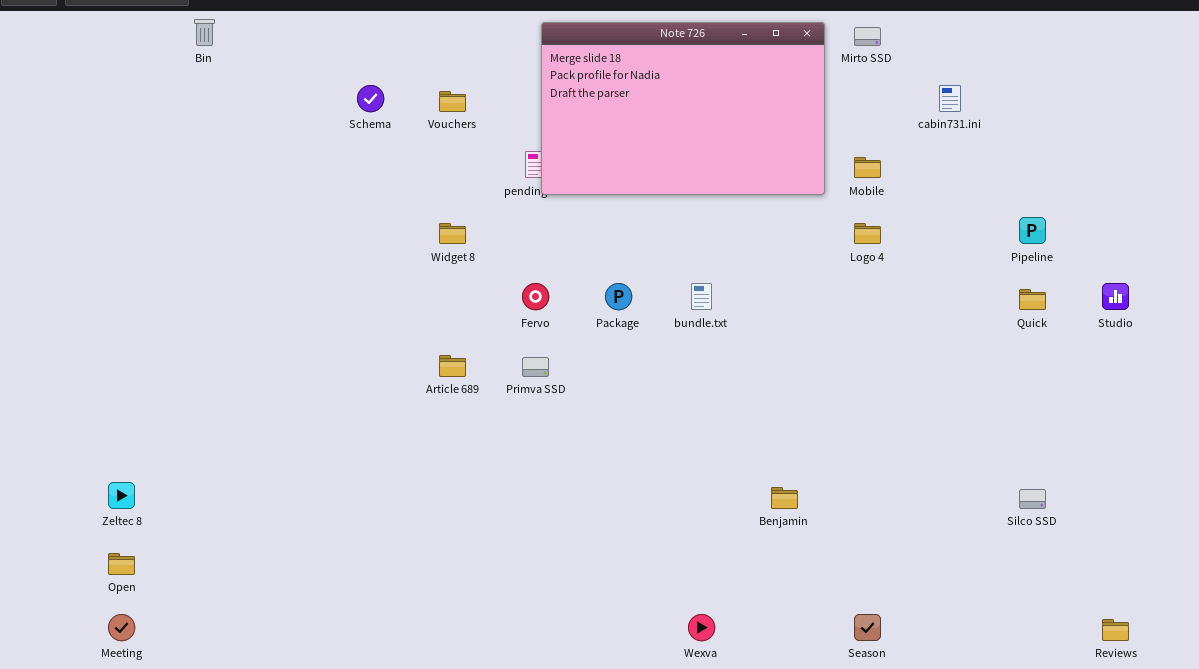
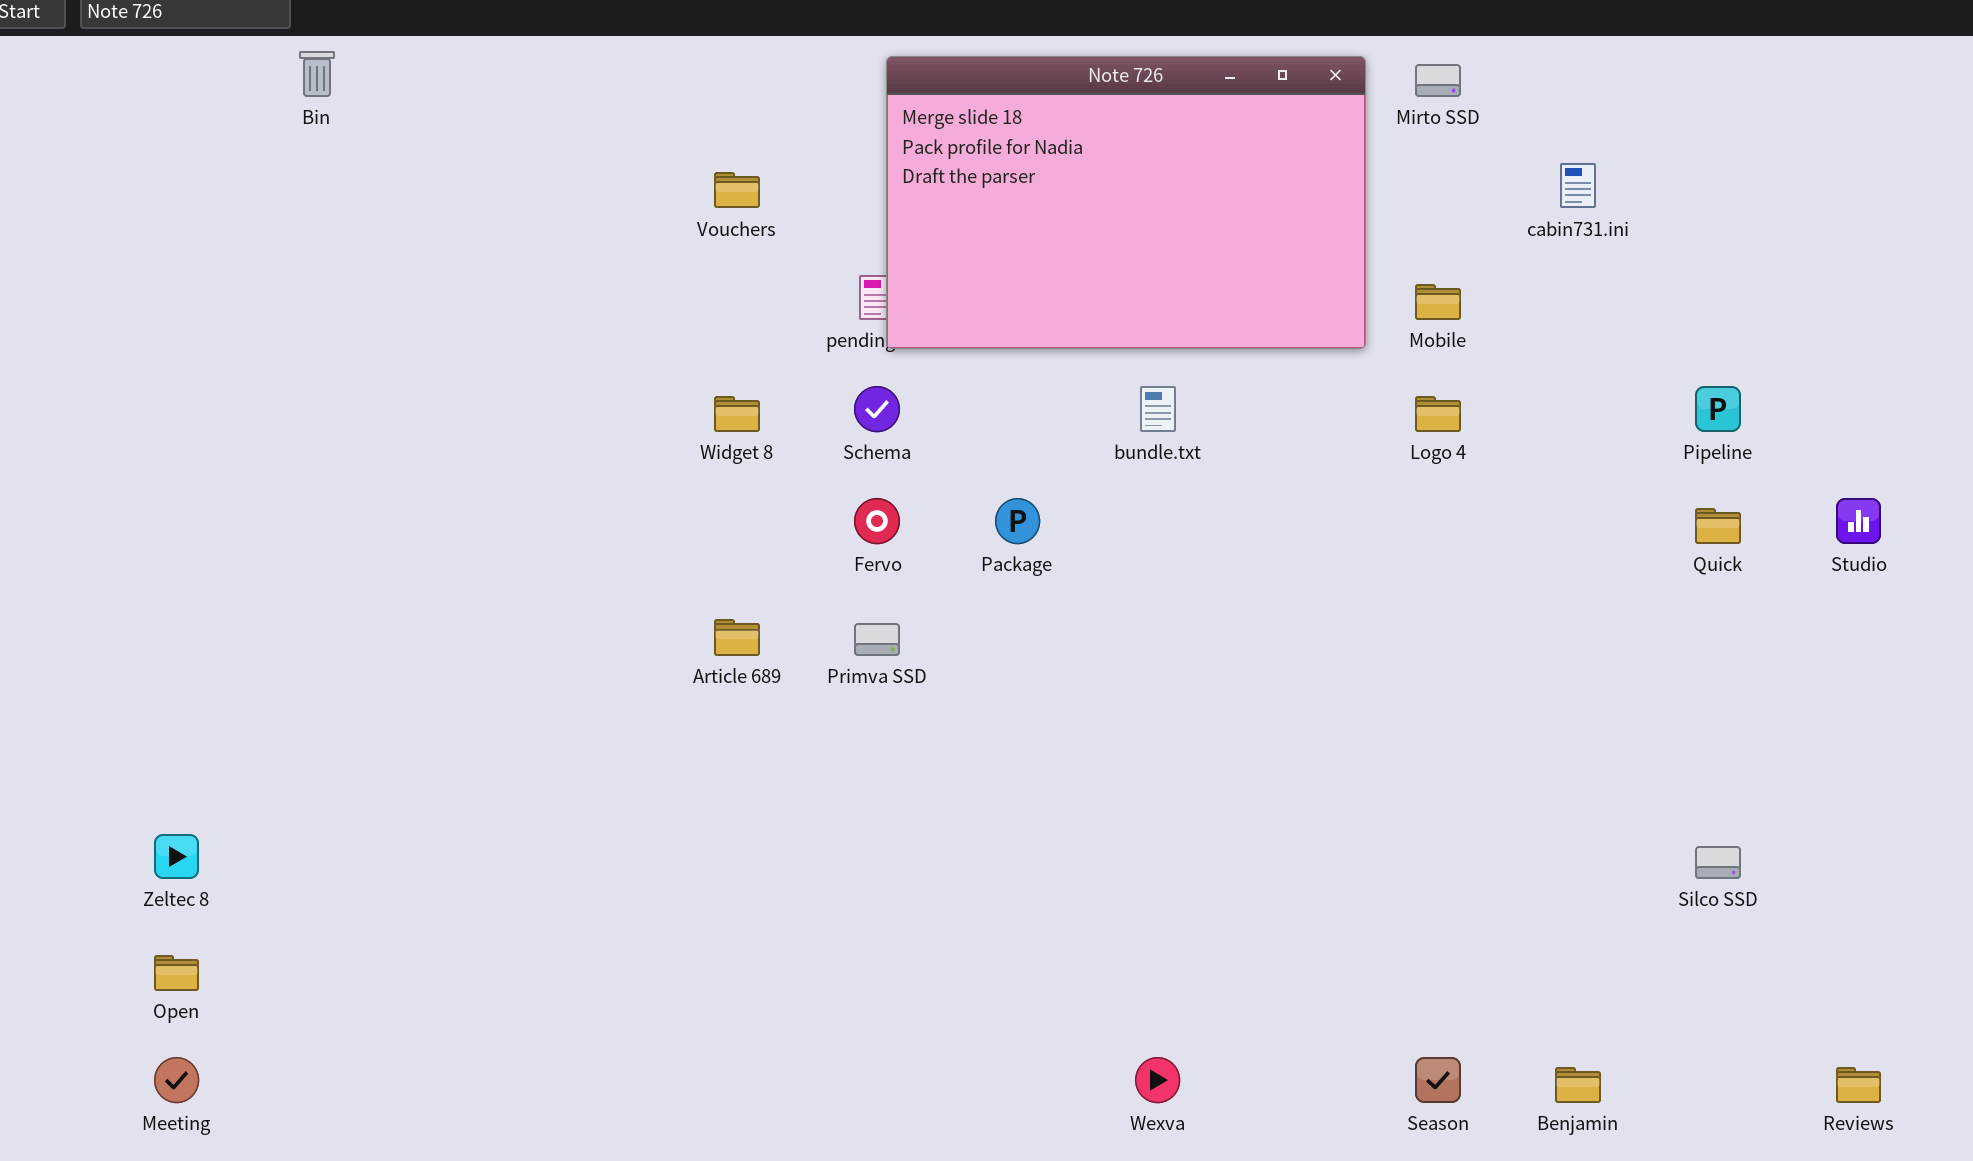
Schema: [357,85,384,112] -> [854,386,900,432], moved
bundle.txt: [691,283,712,310] -> [1140,386,1176,432], moved
Benjamin: [771,487,798,509] -> [1555,1067,1601,1103], moved

